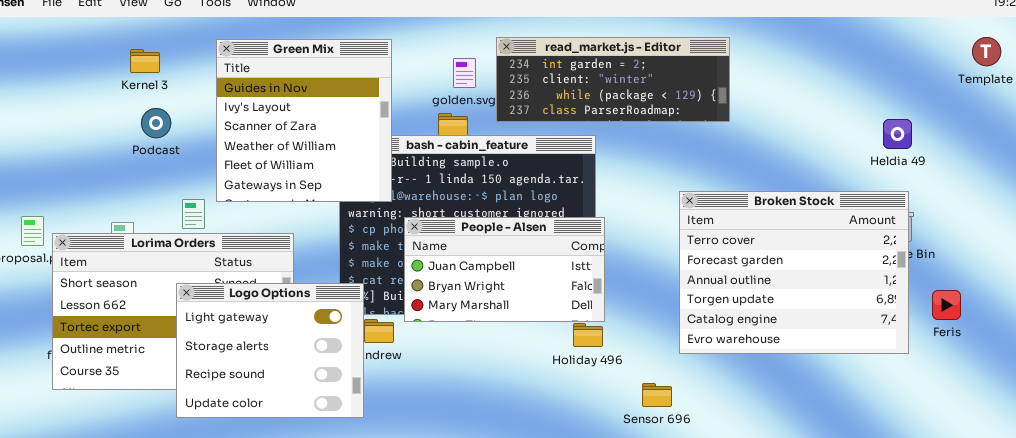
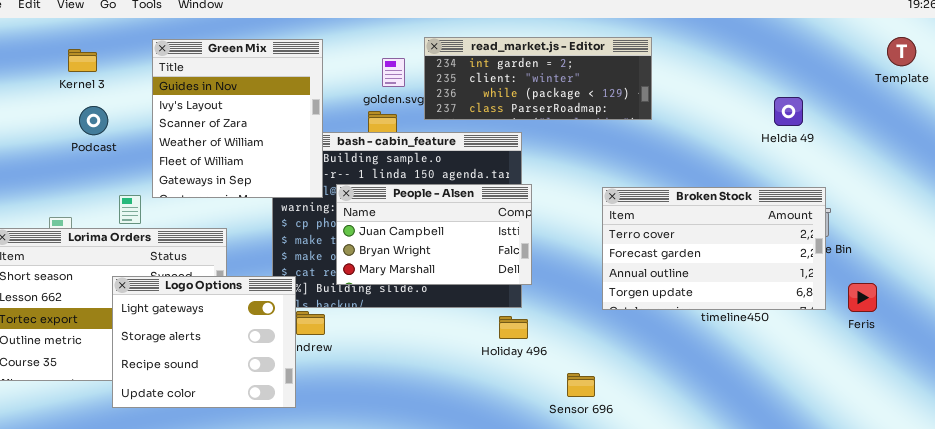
Heldia 49: [883,119,912,149] -> [774,97,803,126], moved
Broken Stock: [679,191,909,354] -> [602,187,826,310], resized
People - Alsen: [404,217,605,322] -> [336,184,532,285], moved

